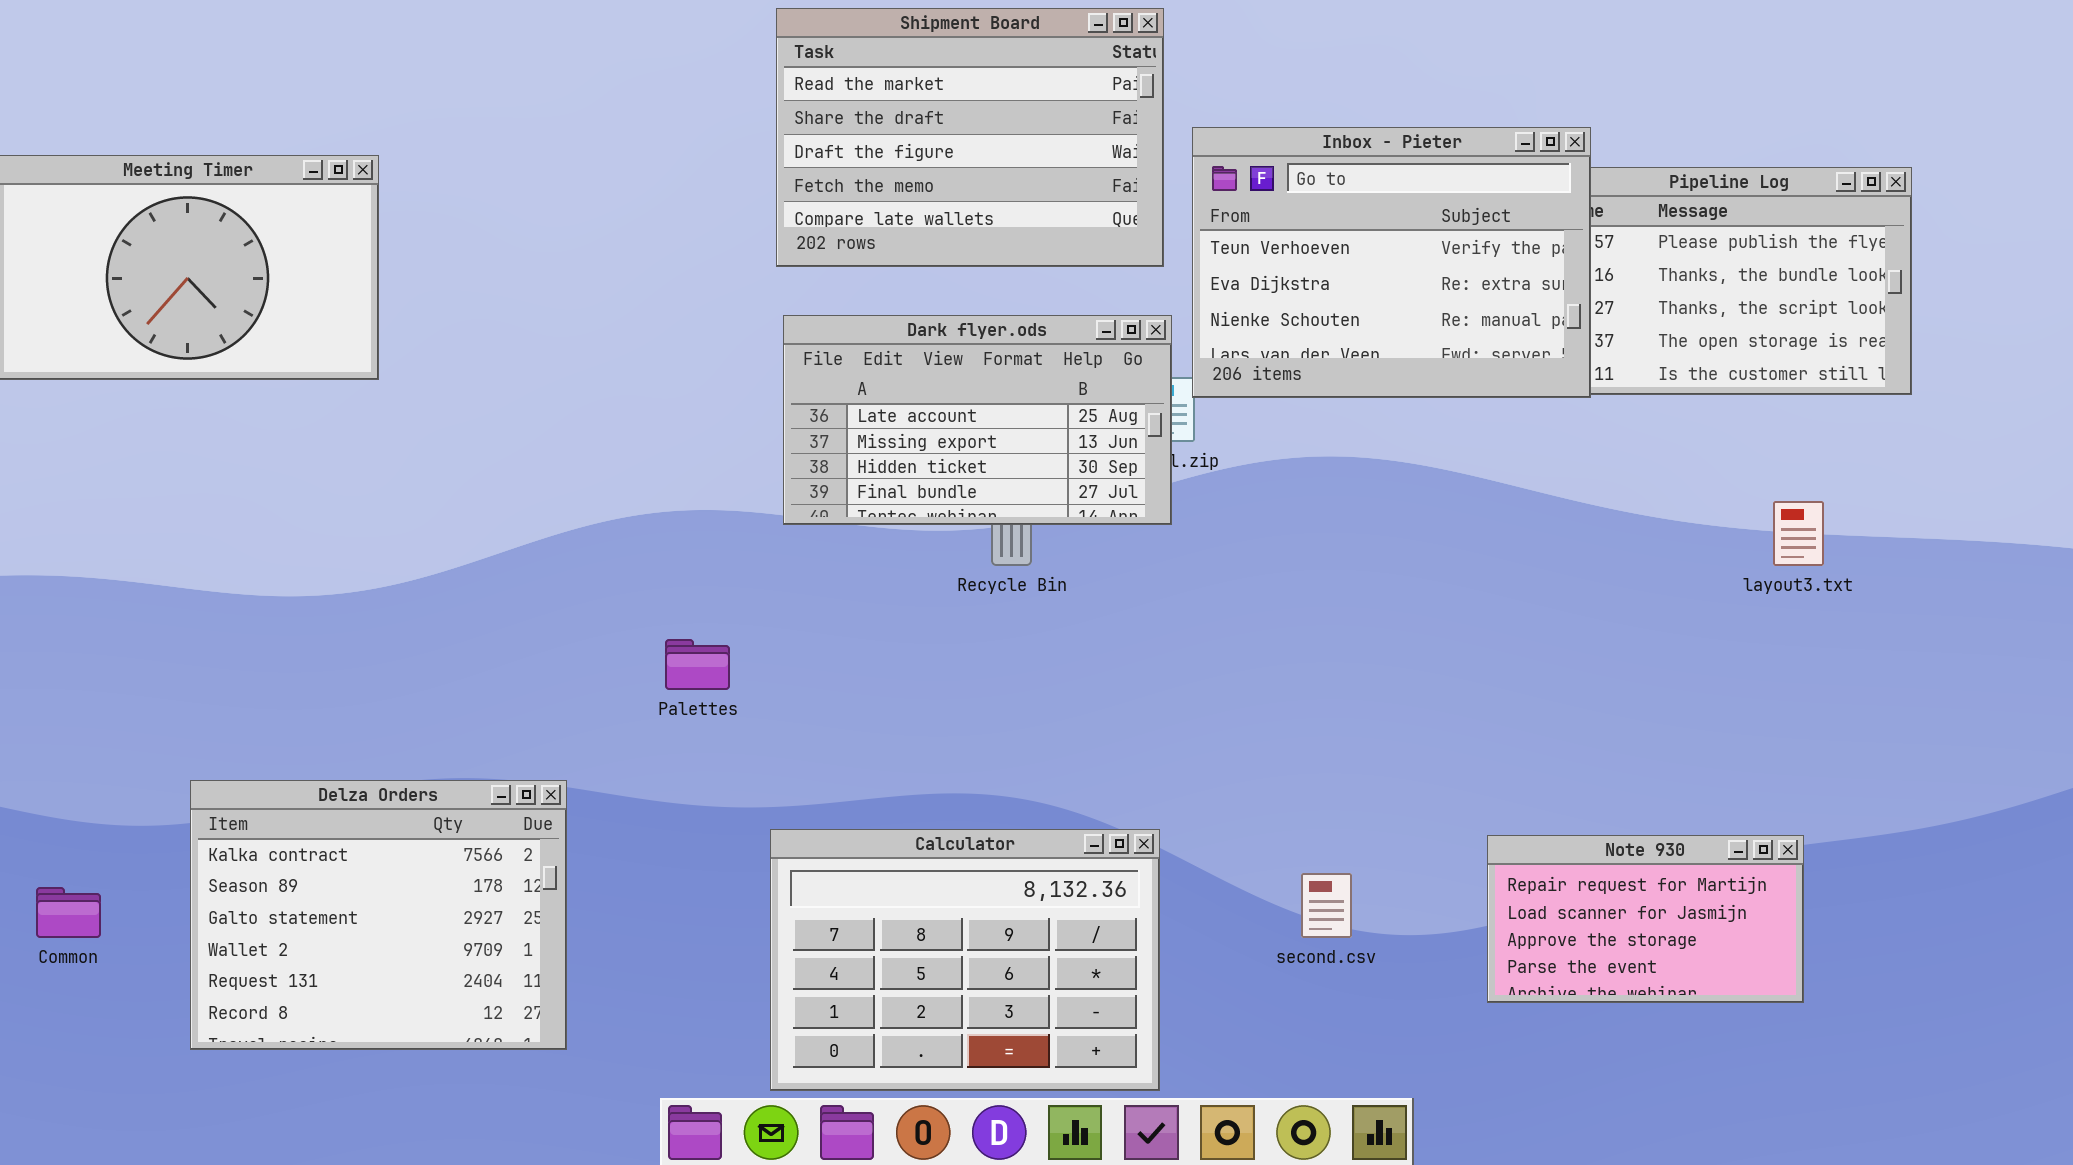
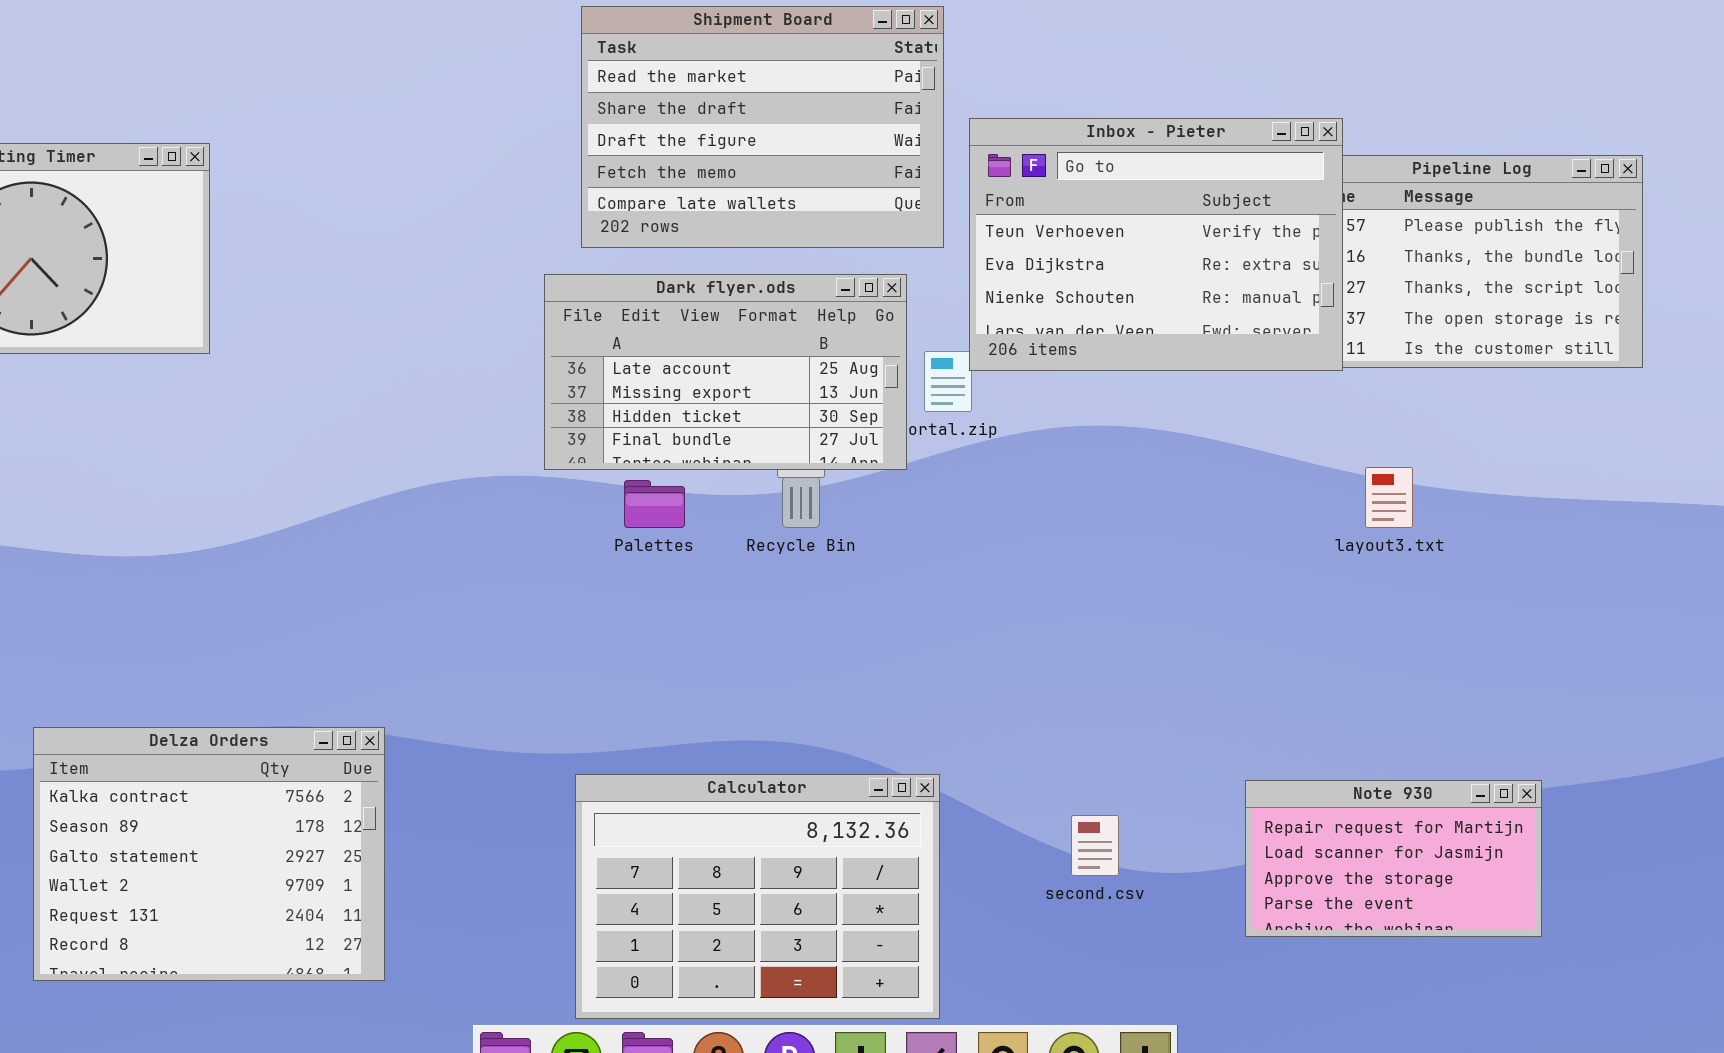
Dark flyer.ods: [783,315,1172,525] -> [544,274,907,470], moved
layout3.txt: [1773,501,1824,566] -> [1365,467,1413,528], moved
Palettes: [665,639,730,690] -> [624,480,685,528], moved

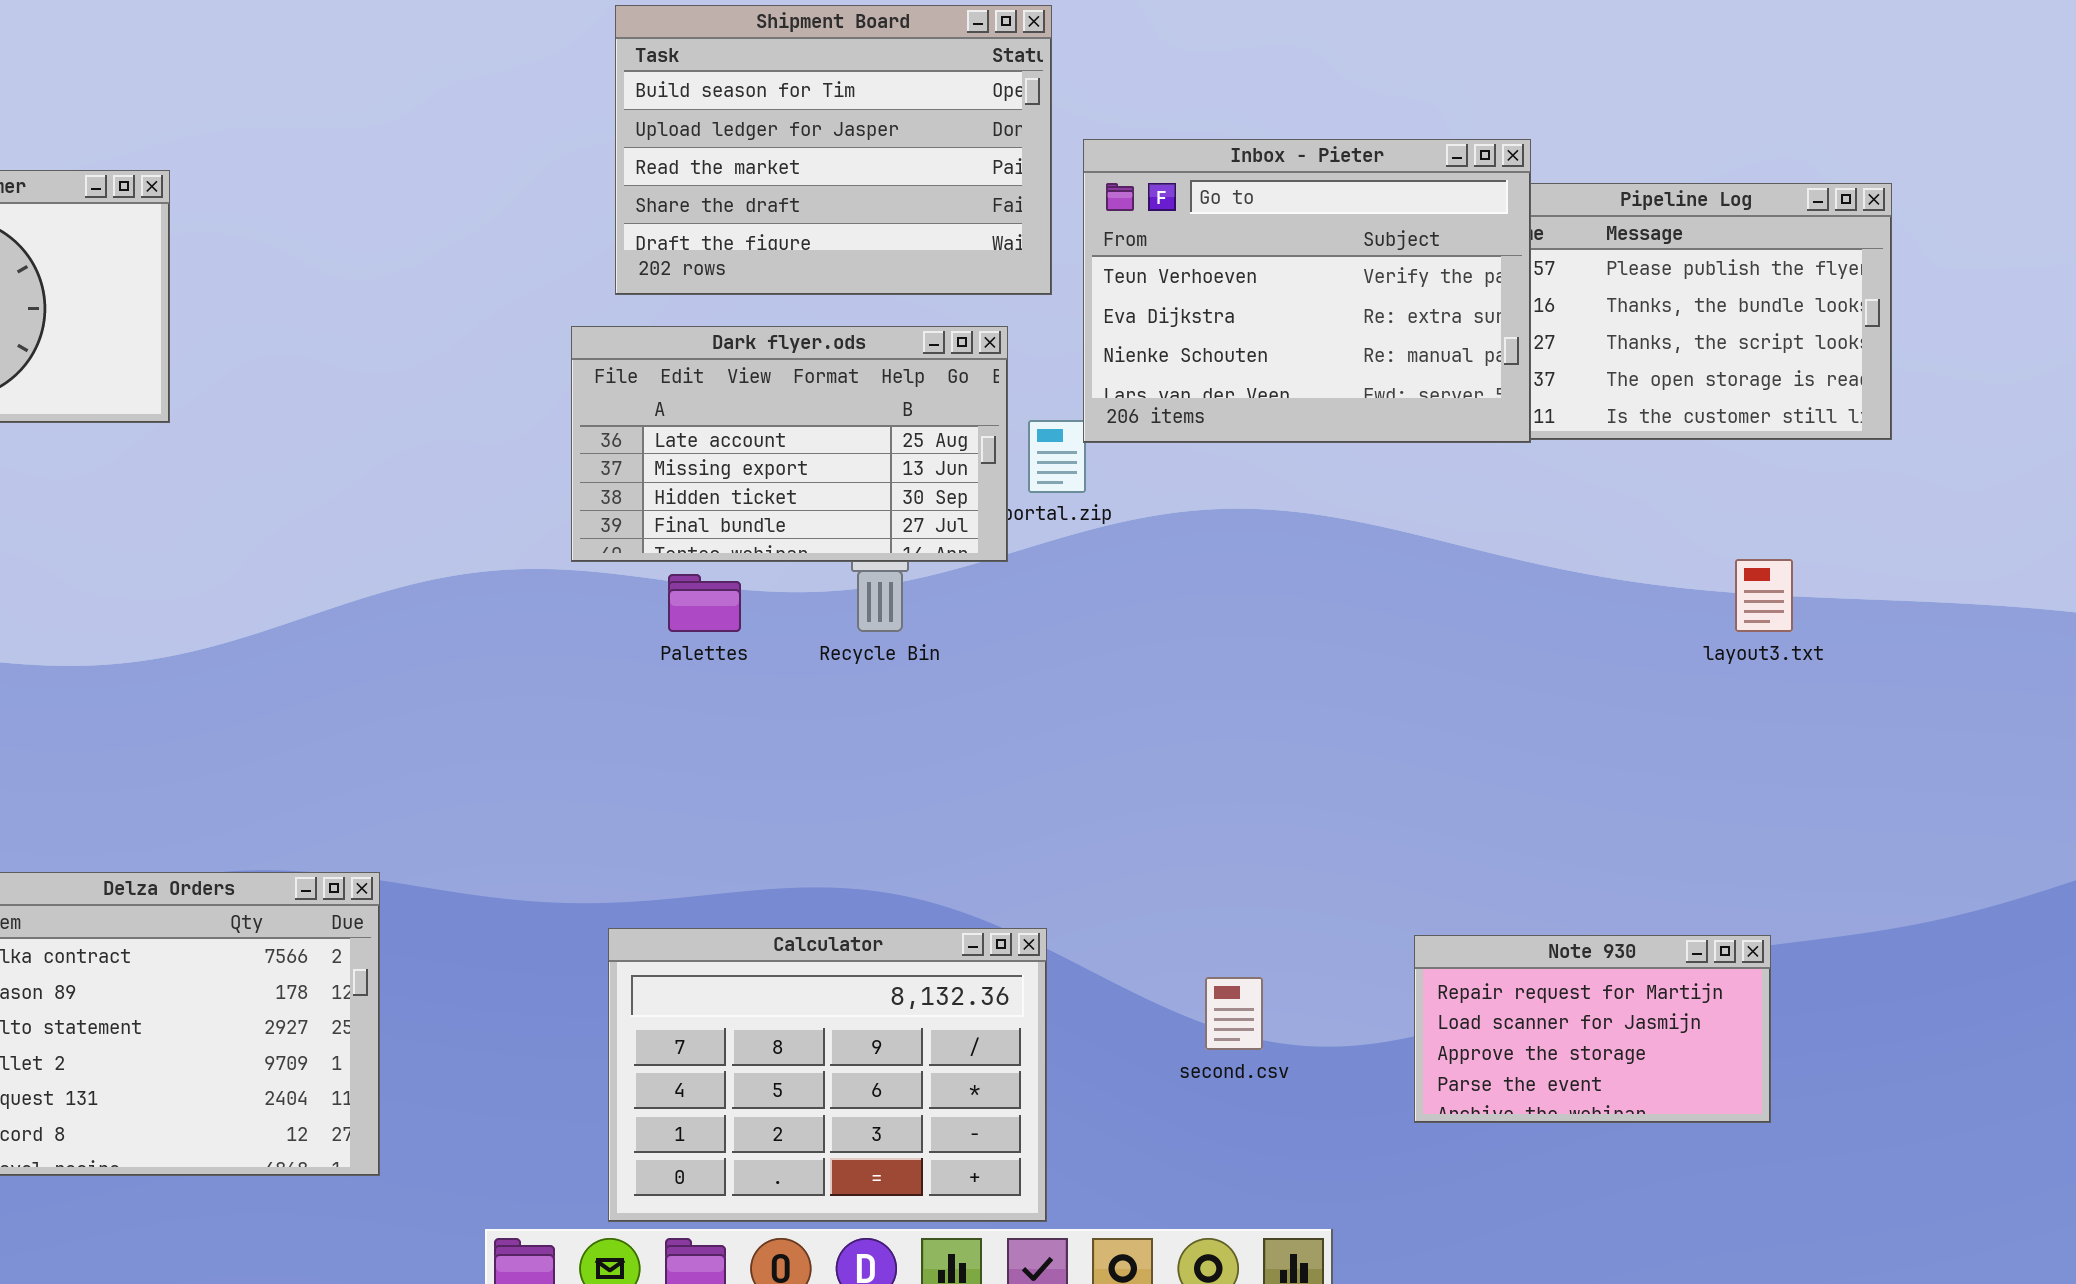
Shipment Board: [581,6,944,248] -> [615,5,1052,295], scrolled up 2 rows
layout3.txt: [1365,467,1413,528] -> [1735,559,1793,632], moved

